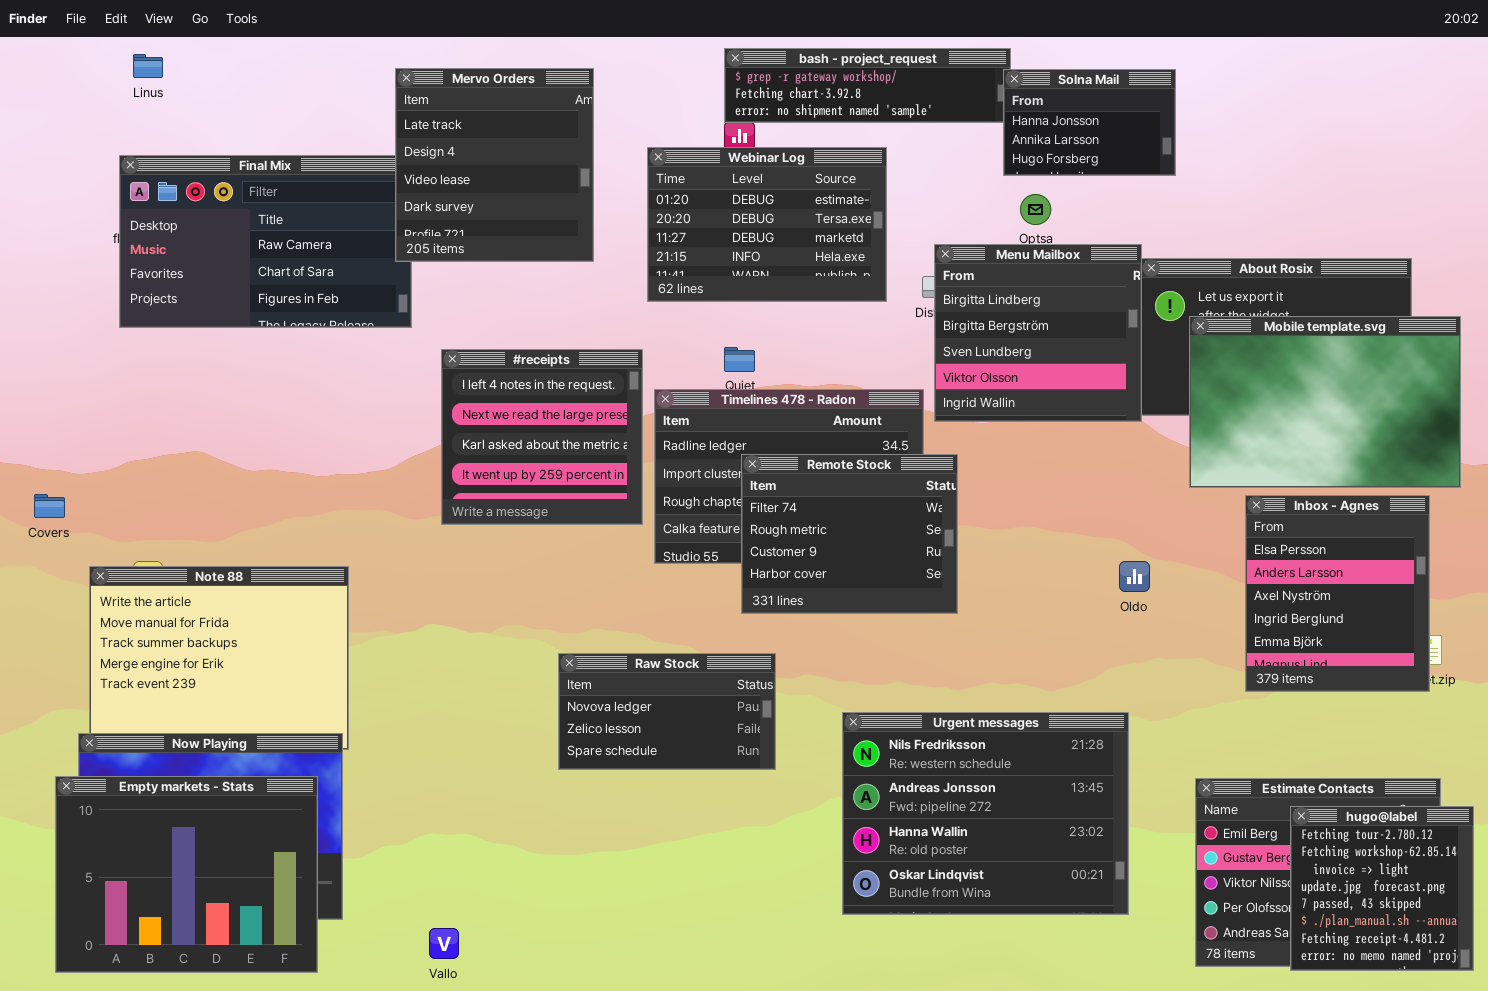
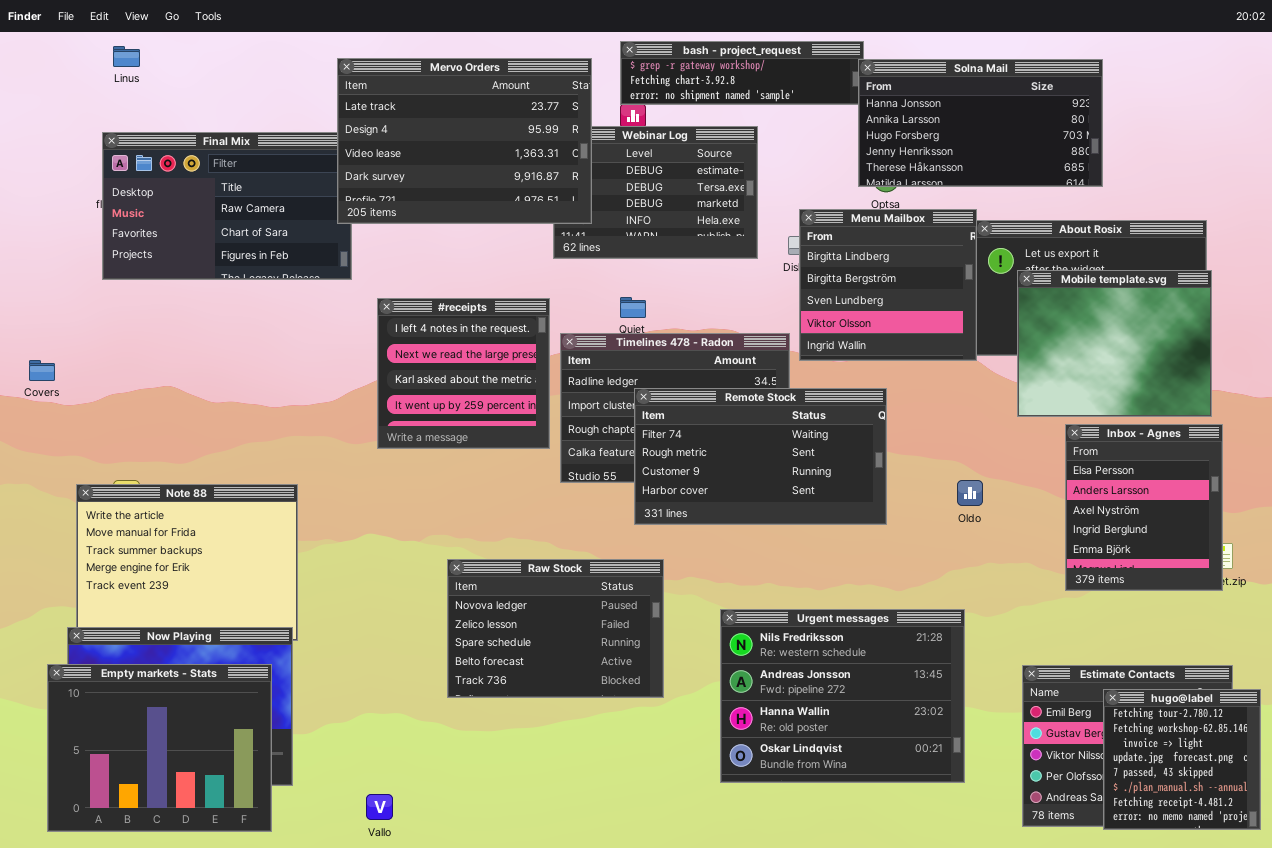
Mervo Orders: [395,68,594,262] -> [337,58,592,224], resized
Solna Mail: [1003,69,1176,176] -> [858,59,1103,187], resized
Mobile template.svg: [1189,316,1461,488] -> [1017,270,1212,417], resized
Remote Stock: [741,454,958,614] -> [634,388,887,525], resized
Covers: [34,494,65,518] -> [29,360,55,381], moved
Raw Stock: [558,653,776,770] -> [447,559,664,698], resized

